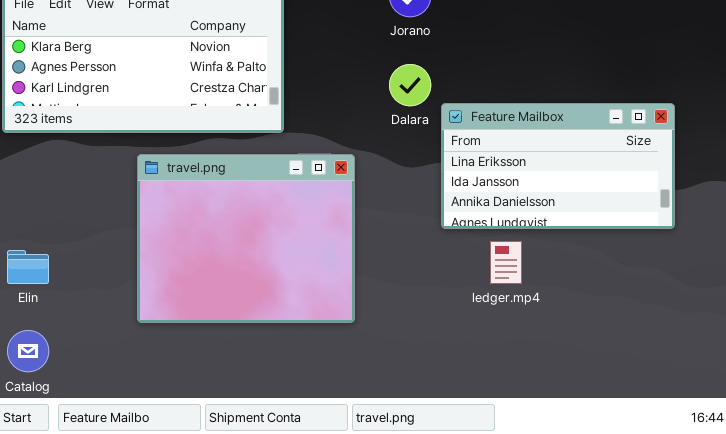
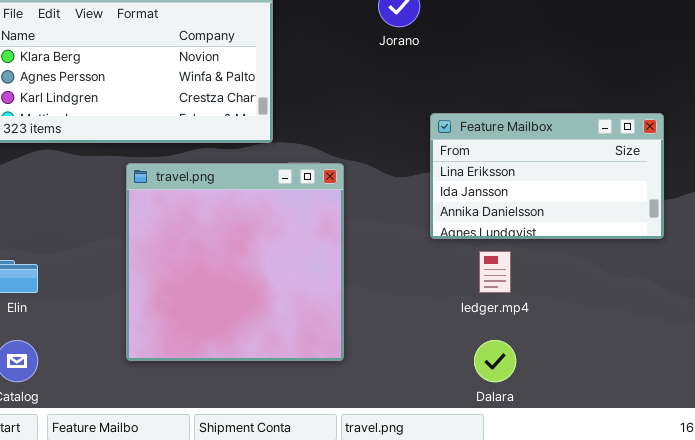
Dalara: [389,64,431,106] -> [474,340,516,382], moved
travel.png: [137,154,355,323] -> [126,163,344,361], resized

